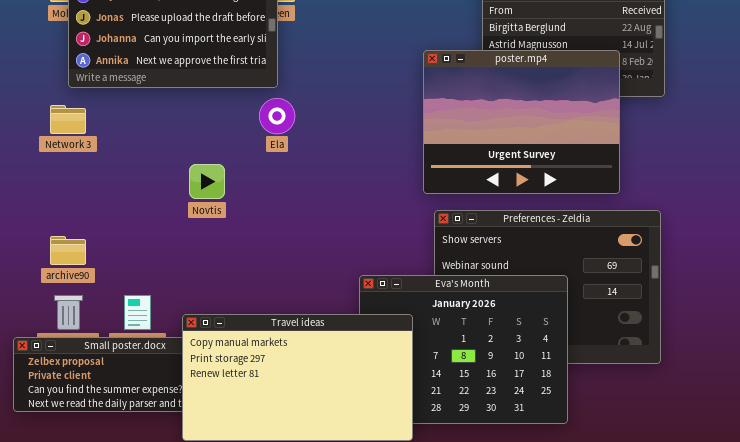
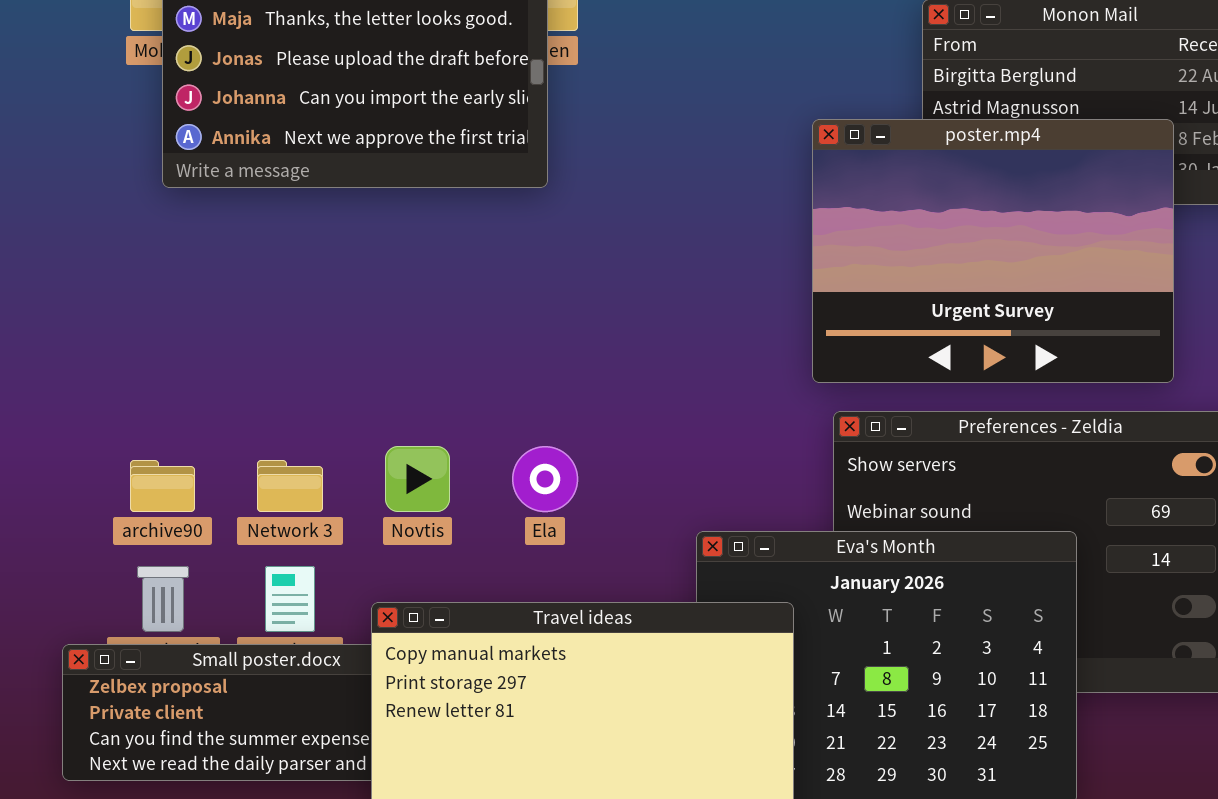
Ela: [259,98,295,134] -> [512,446,578,512], moved
Network 3: [50,105,86,134] -> [257,460,323,512], moved
Novtis: [189,164,225,199] -> [385,446,450,512], moved

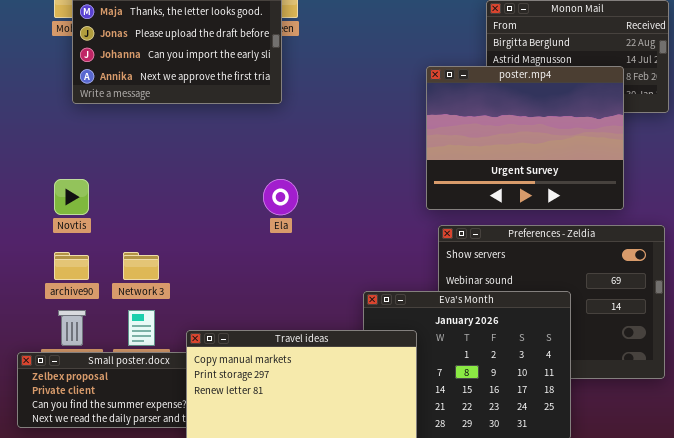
Novtis: [385,446,450,512] -> [54,179,89,215], moved
Ela: [512,446,578,512] -> [263,179,298,215], moved

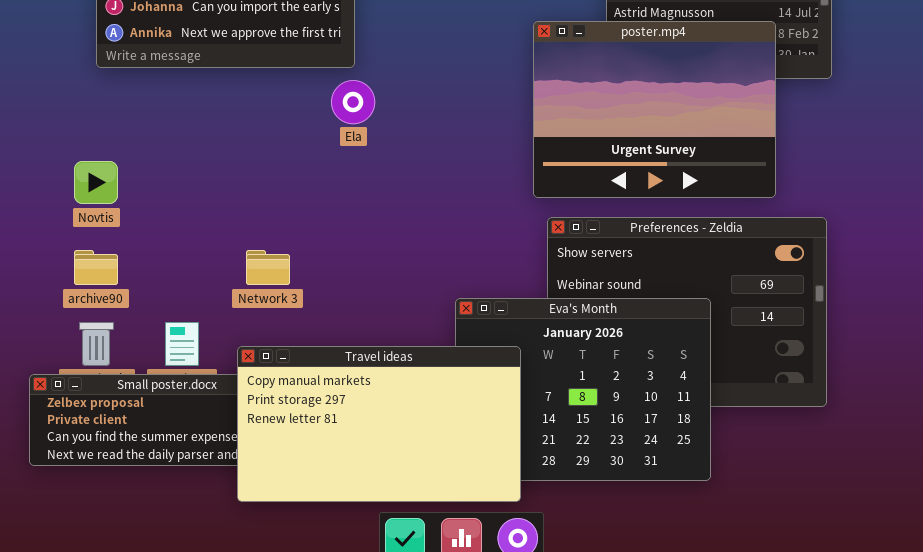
Ela: [263,179,298,215] -> [331,80,375,124], moved
Network 3: [123,252,159,280] -> [246,250,290,285], moved

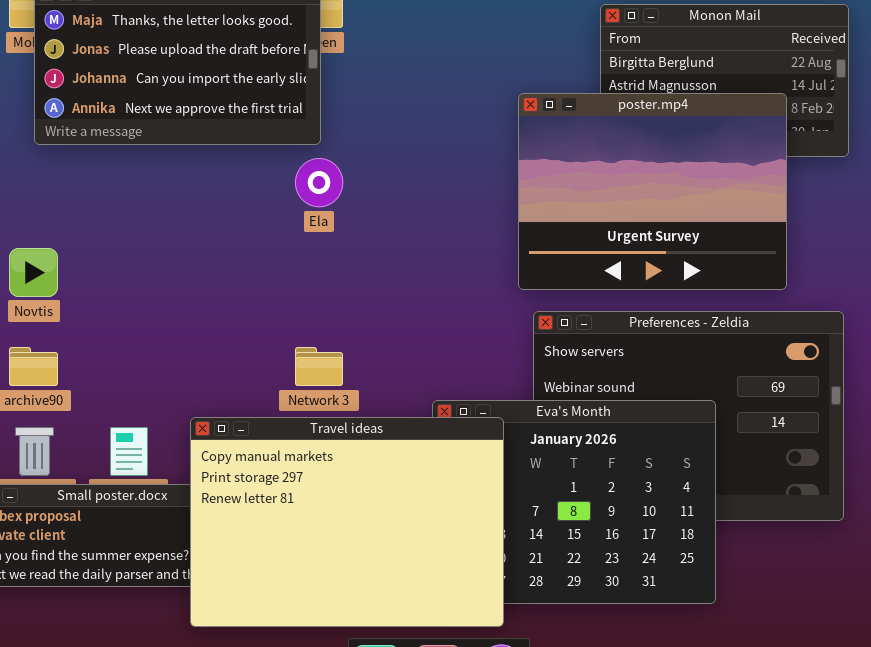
Network 3: [246,250,290,285] -> [295,347,343,386], moved
Travel ideas: [237,346,521,502] -> [190,417,504,627], resized

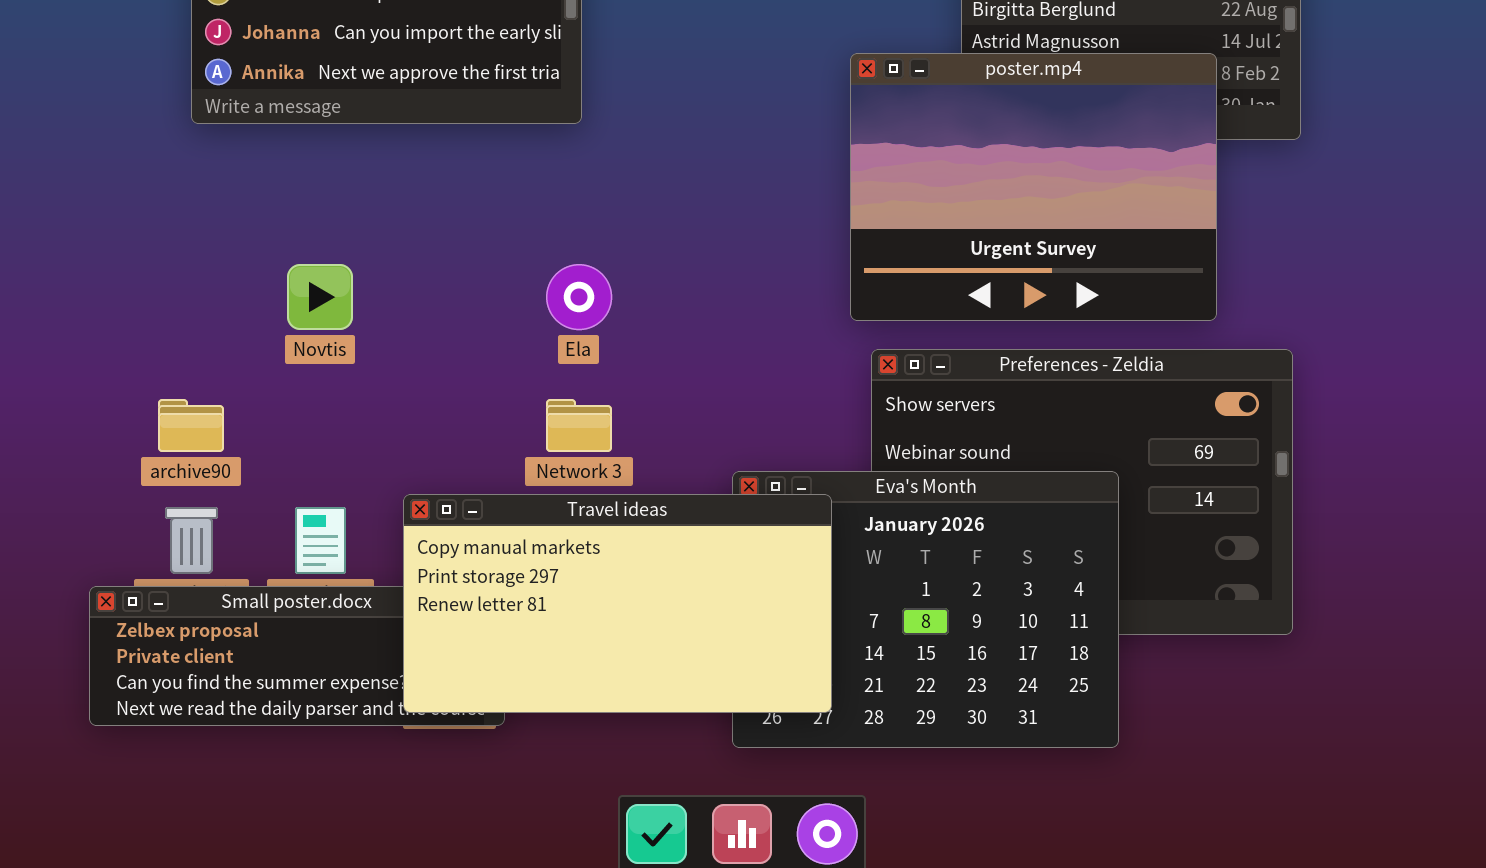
Ela: [295,158,343,207] -> [546,264,612,330], moved
Novtis: [9,248,58,297] -> [287,264,353,330], moved
Travel ideas: [190,417,504,627] -> [403,494,832,713], resized

